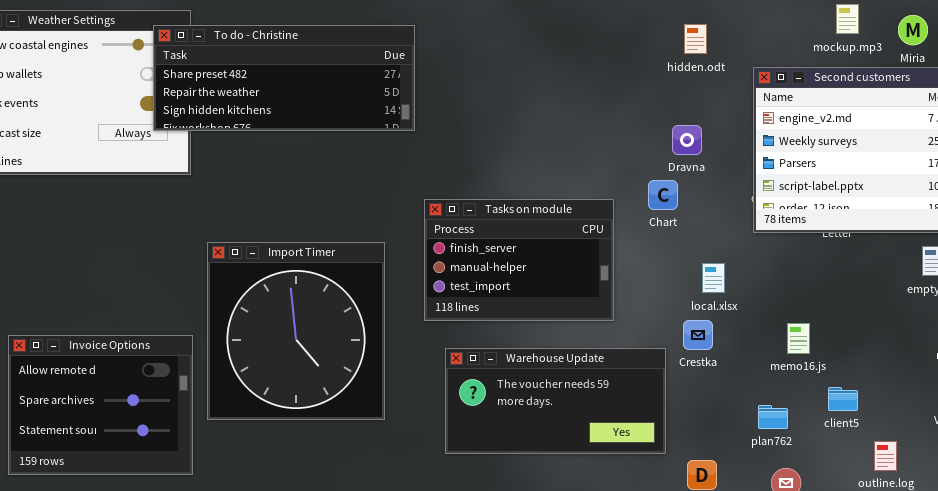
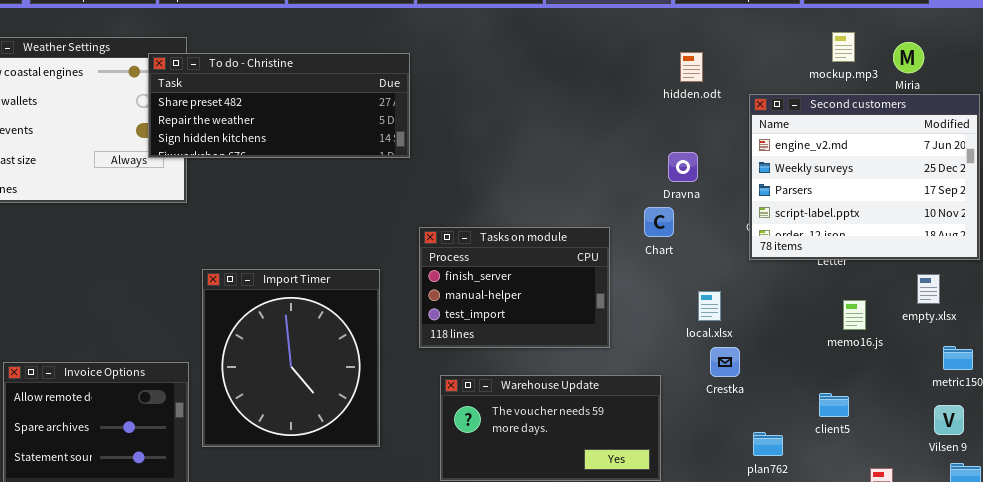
Crestka: [683,320,713,350] -> [710,347,740,377], moved
memo16.js: [787,323,810,354] -> [843,300,866,330], moved
client5: [828,387,858,411] -> [819,393,849,417], moved

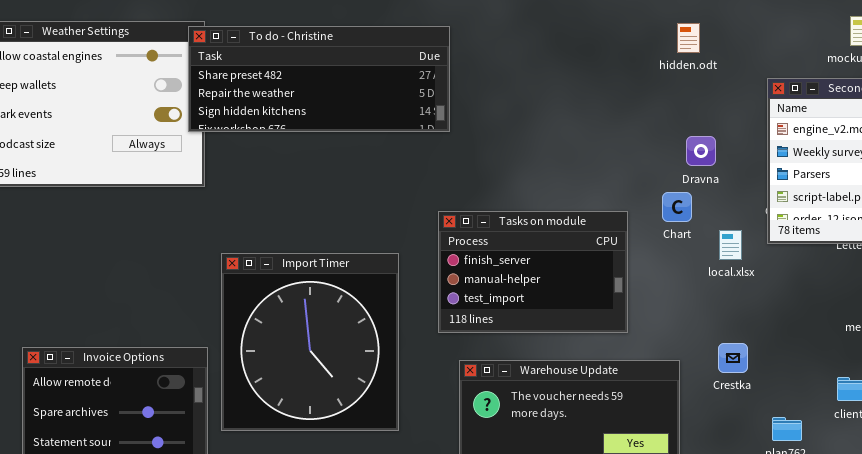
hidden.odt: [680,52,703,82] -> [677,23,700,53], moved
To do - Christine: [148,53,410,158] -> [188,26,450,132], moved
local.xlsx: [698,291,721,321] -> [719,230,742,260], moved
Crestka: [710,347,740,377] -> [718,343,748,373], moved

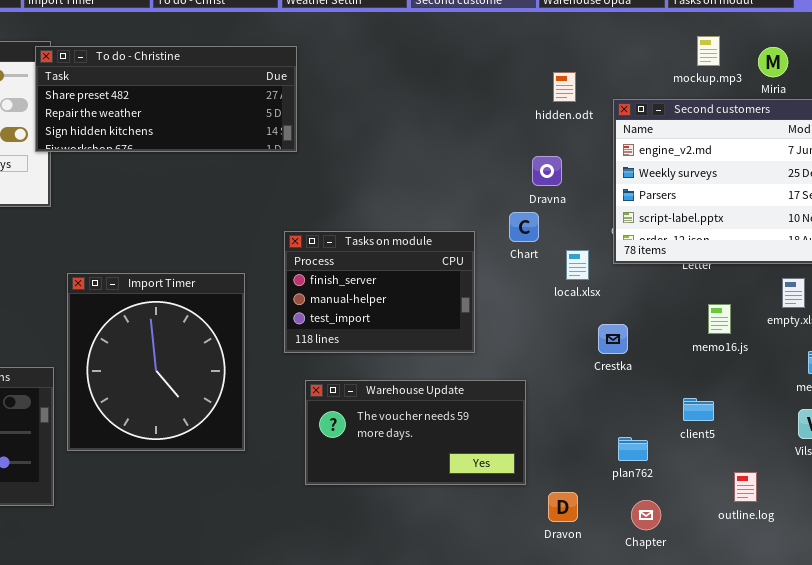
hidden.odt: [677,23,700,53] -> [553,72,576,102], moved
Crestka: [718,343,748,373] -> [598,324,628,354], moved

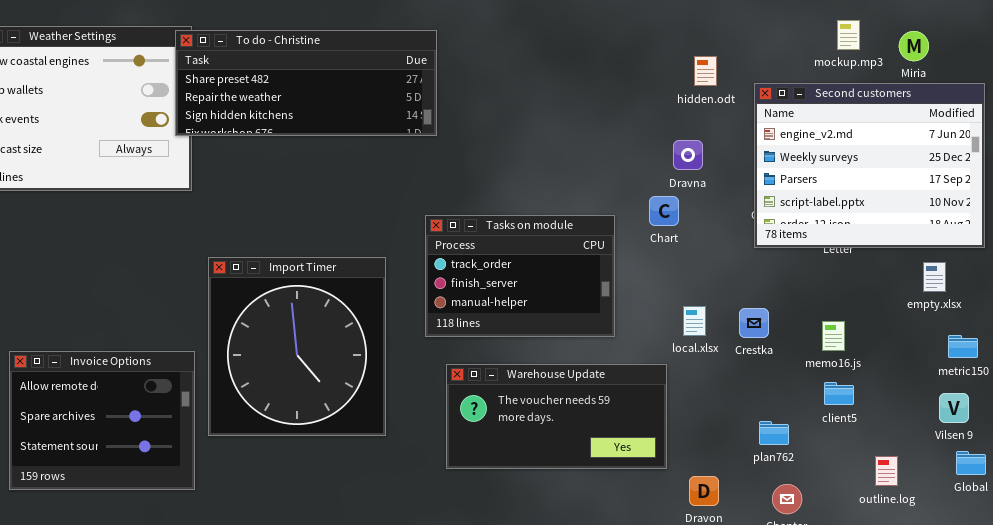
Tasks on module: [284,231,475,353] -> [425,215,615,337], scrolled up 1 row
local.xlsx: [566,250,589,280] -> [683,306,706,336], moved
memo16.js: [708,304,731,334] -> [822,321,845,351], moved

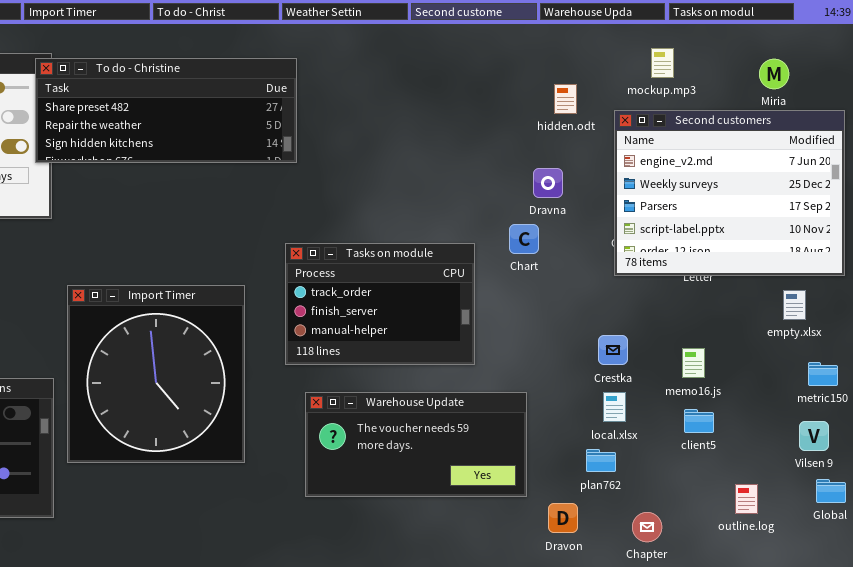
mockup.mp3: [837,20,860,50] -> [651,48,674,78], moved
local.xlsx: [683,306,706,336] -> [603,392,626,422], moved
plan762: [759,421,789,445] -> [586,449,616,472], moved

